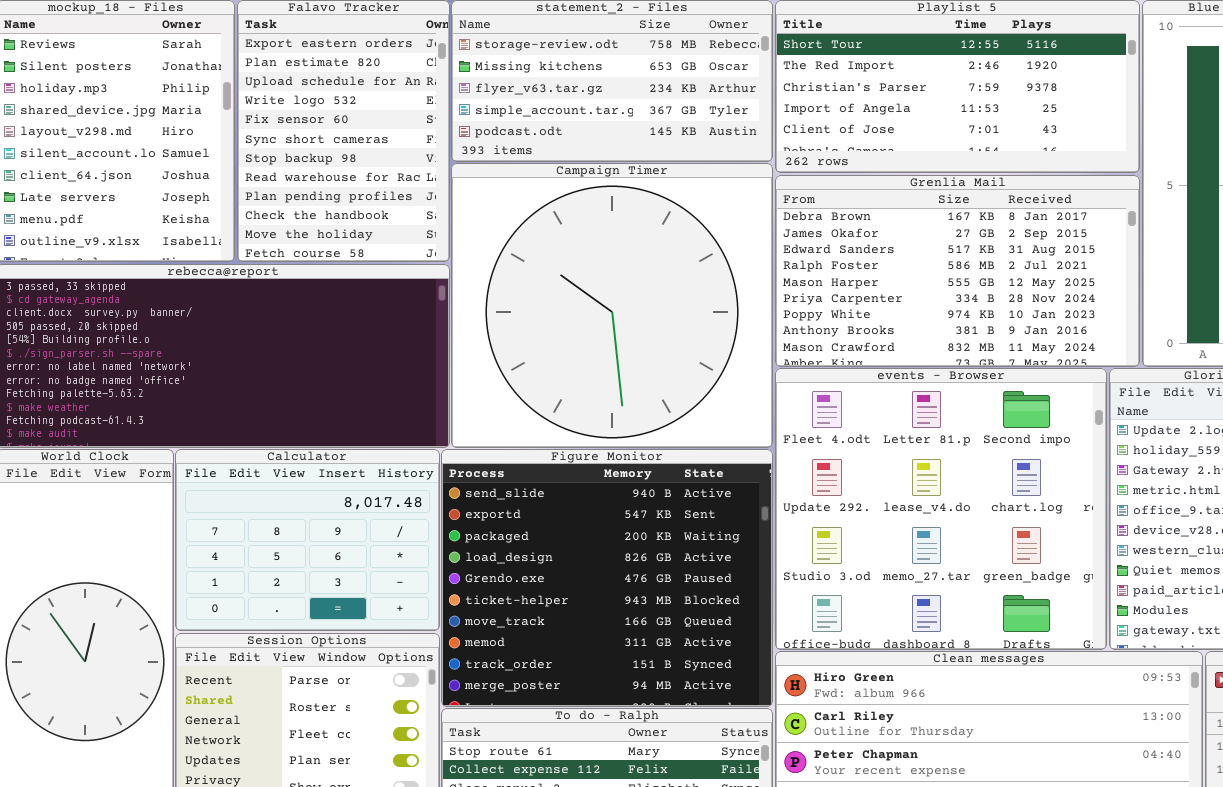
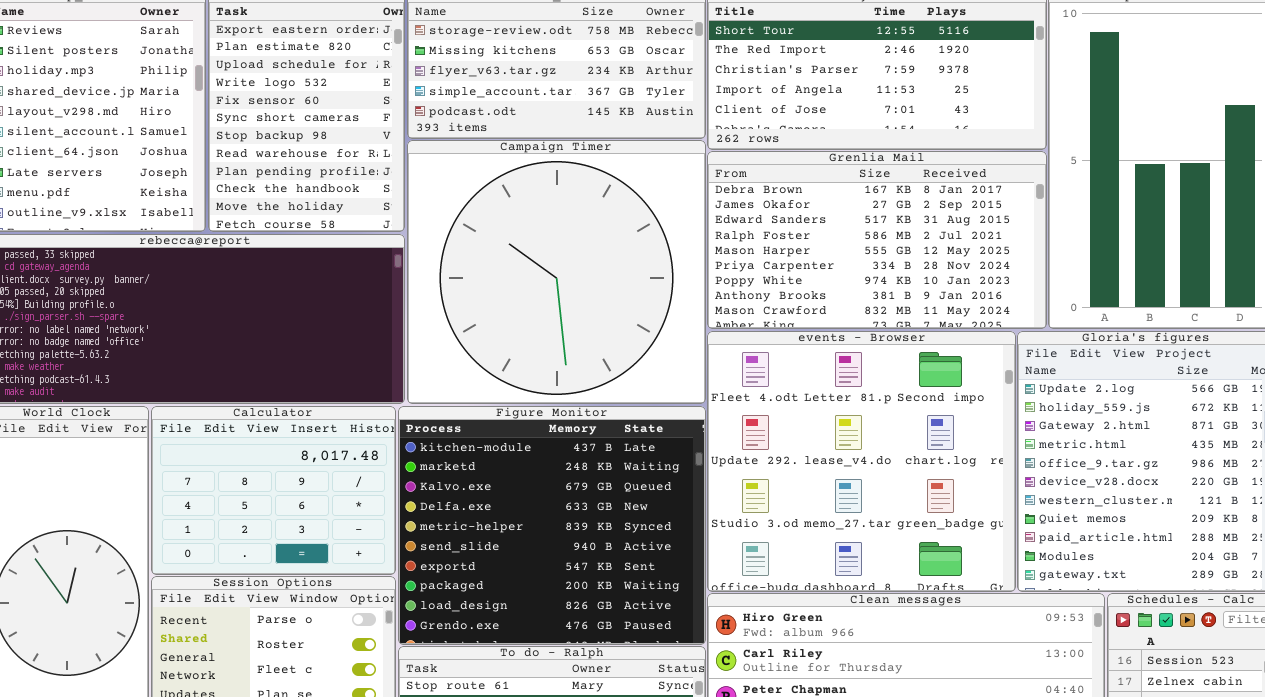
Figure Monitor: [441,449,773,707] -> [398,406,706,645], scrolled up 5 rows

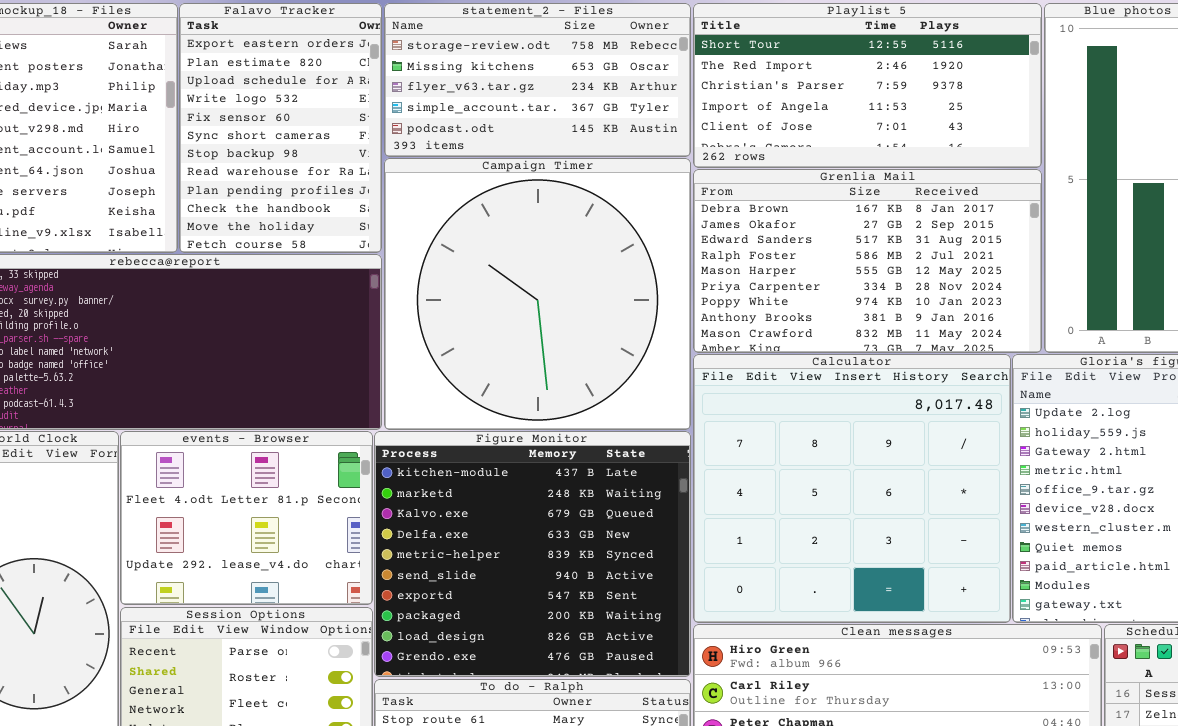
events - Browser: [707,331,1016,592] -> [120,431,373,605], moved, resized
Calculator: [151,406,396,575] -> [693,354,1011,623], moved, resized

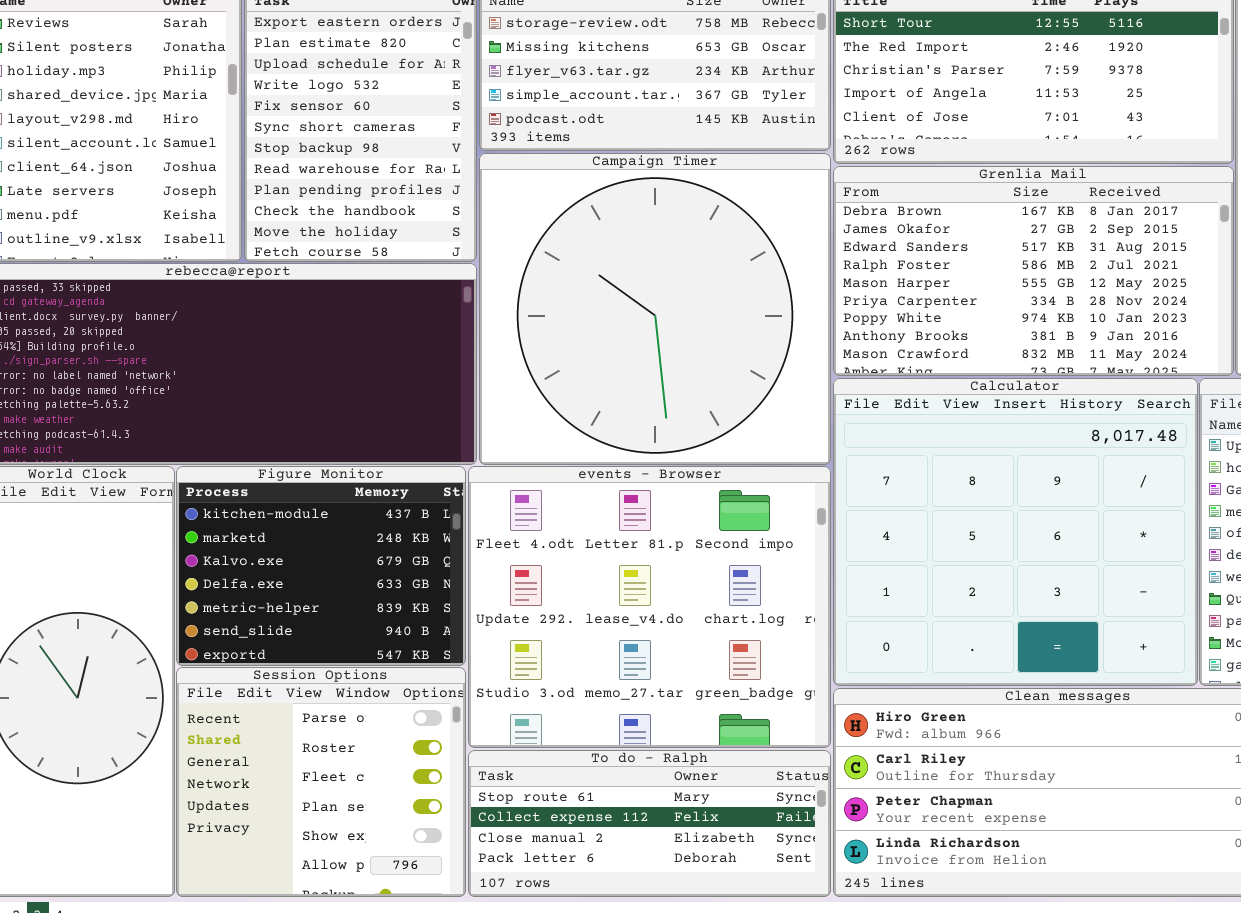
events - Browser: [120,431,373,605] -> [468,466,831,748], moved, resized
Figure Monitor: [374,431,691,677] -> [176,466,466,666], moved, resized

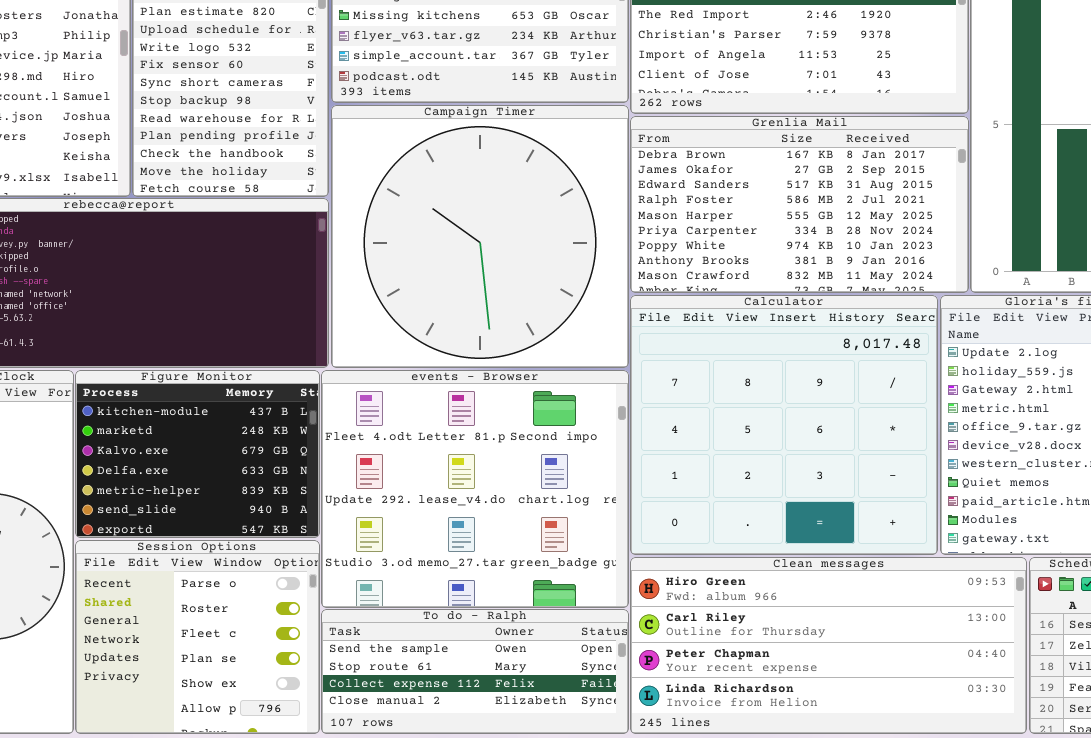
To do - Ralph: [468,750,831,897] -> [321,609,629,734], scrolled up 1 row

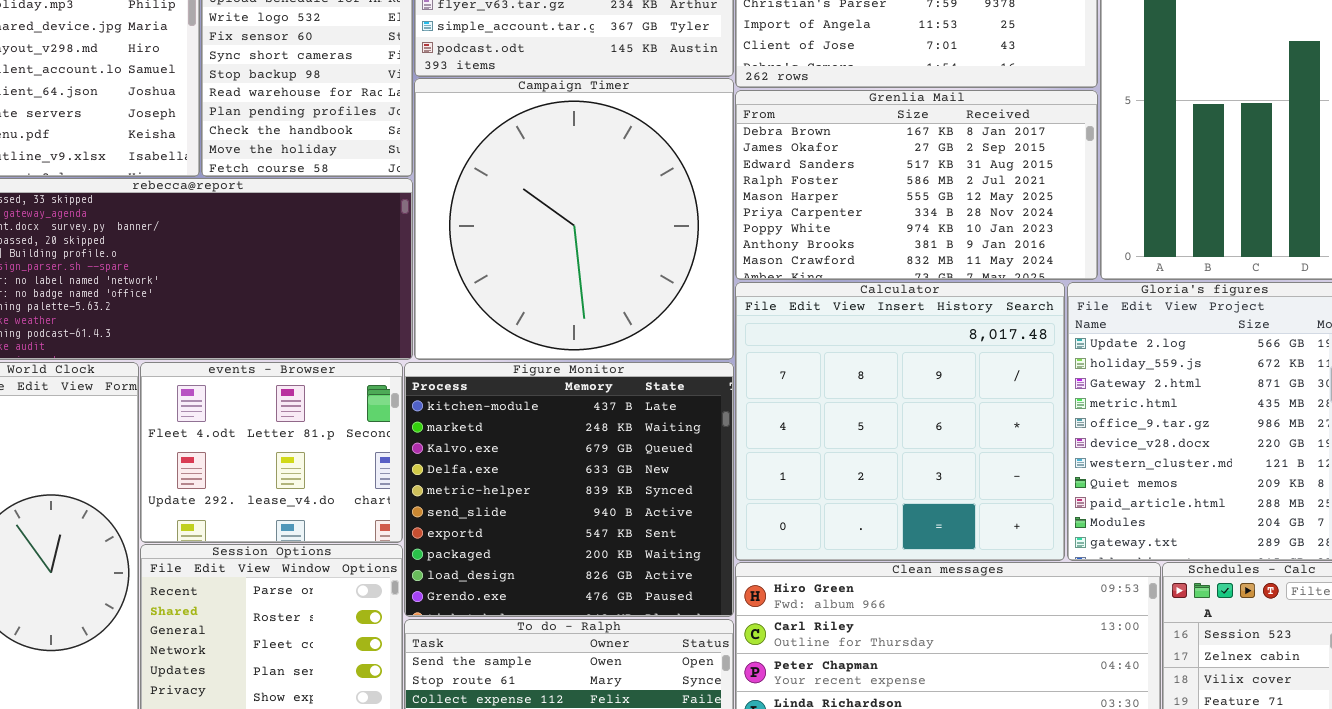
Figure Monitor: [75,370,320,538] -> [404,362,734,617], moved, resized
events - Browser: [321,370,629,608] -> [140,362,403,543], moved, resized

